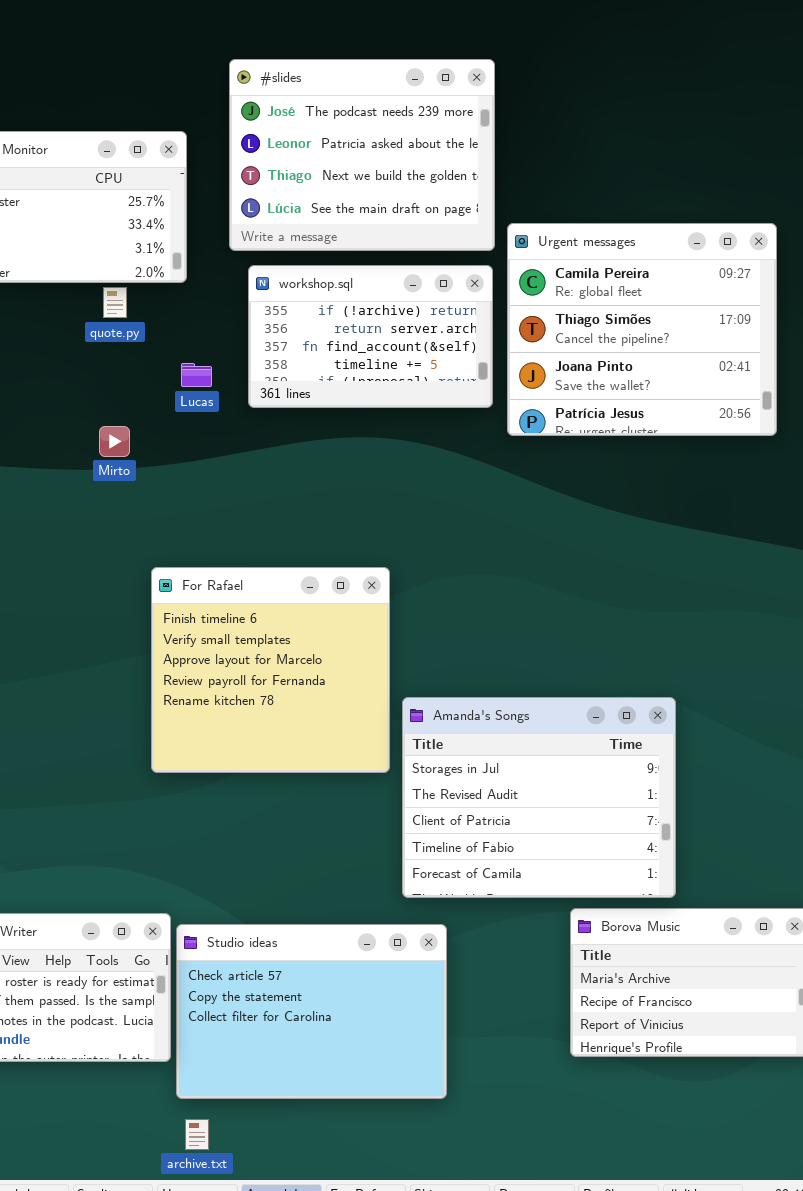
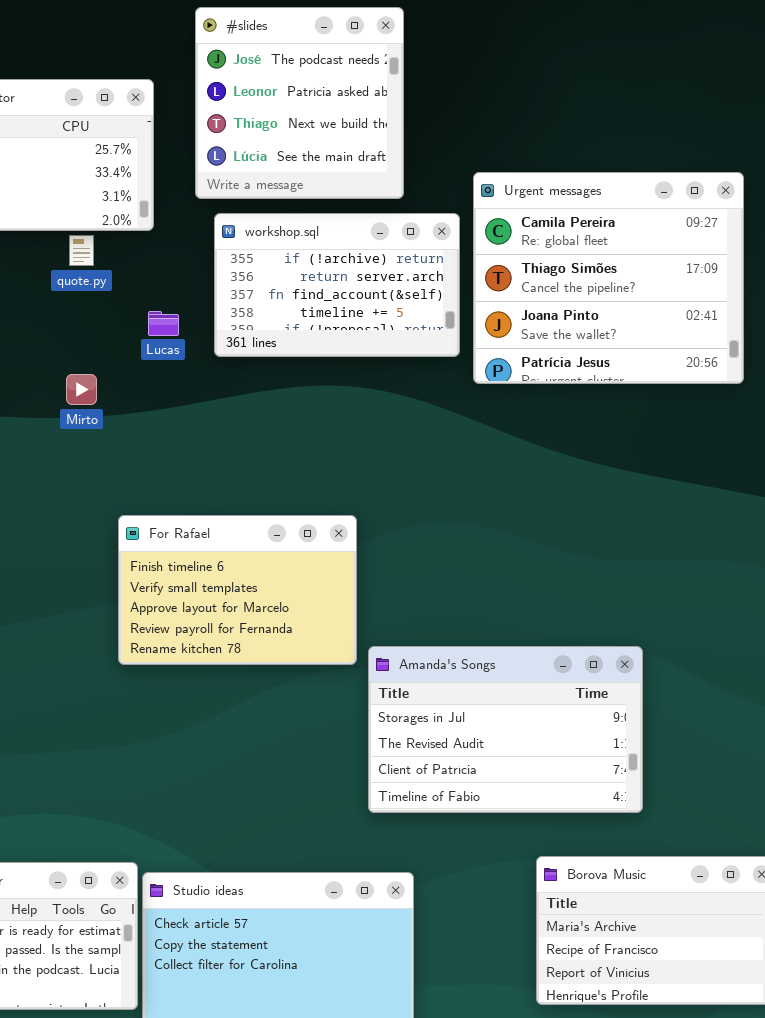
#slides: [229,59,495,251] -> [195,7,404,199], resized
For Rafael: [151,567,390,773] -> [118,515,357,665], resized
Amanda's Songs: [402,697,676,898] -> [368,646,643,813], resized

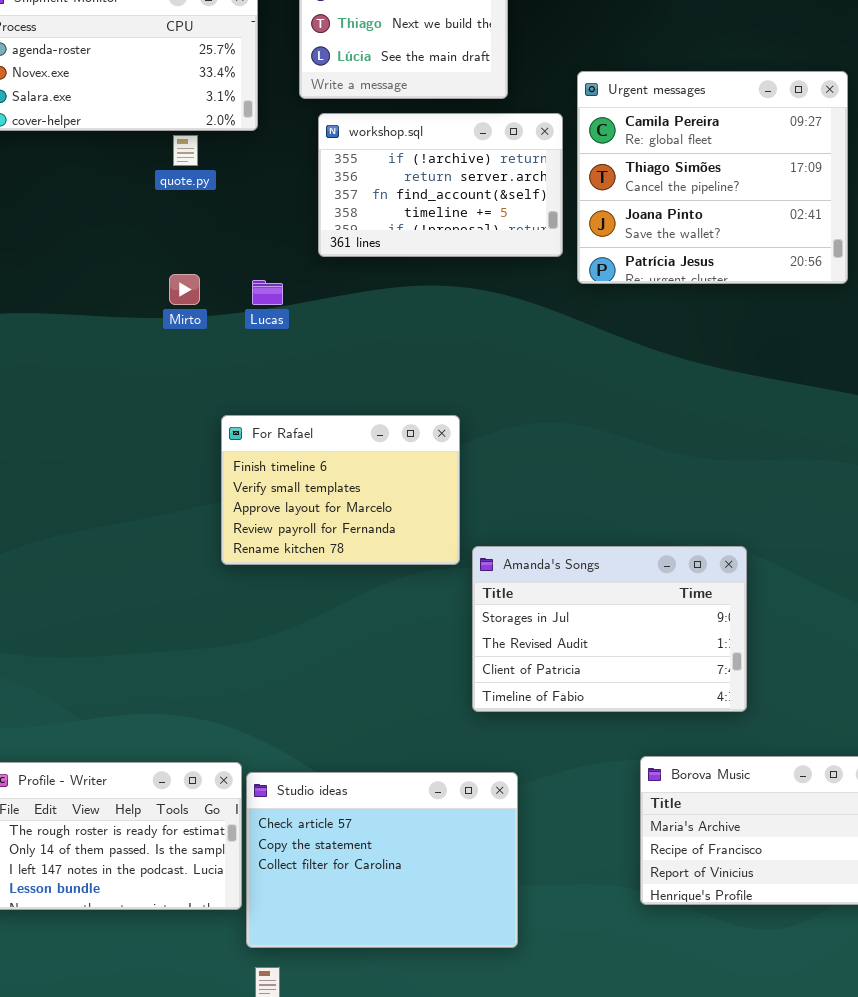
Lucas: [148,311,179,336] -> [252,280,283,305], moved

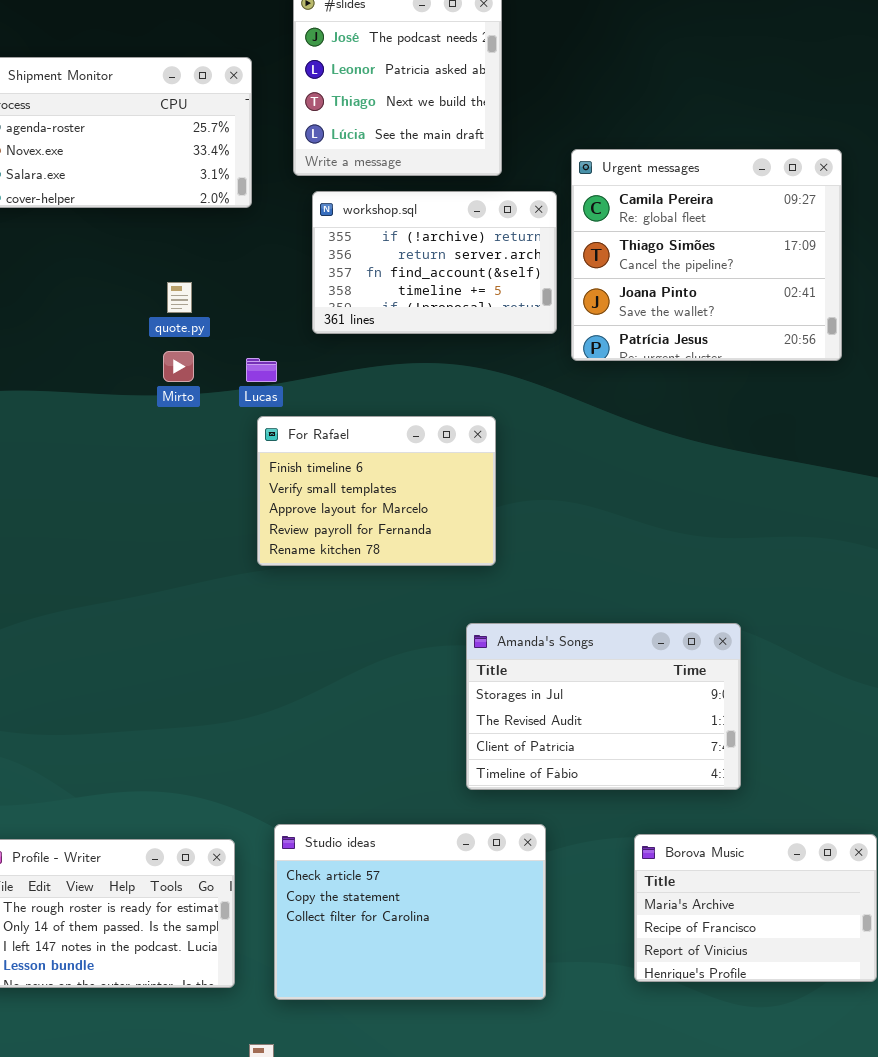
quote.py: [173,135,198,166] -> [167,282,192,313], moved
For Rafael: [221,415,460,565] -> [257,416,496,566], moved
Studio ideas: [246,772,518,948] -> [274,824,546,1000], moved

